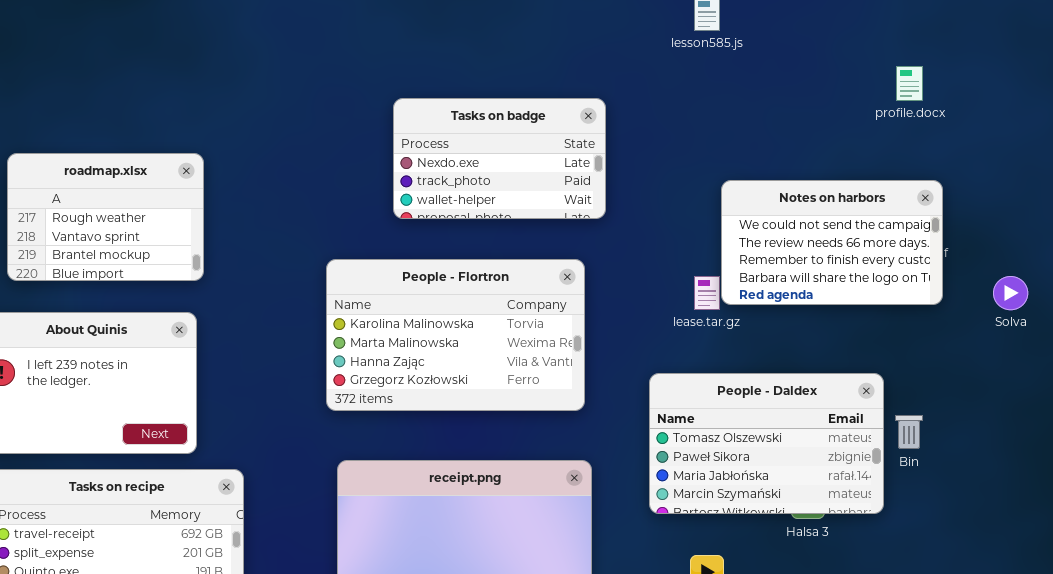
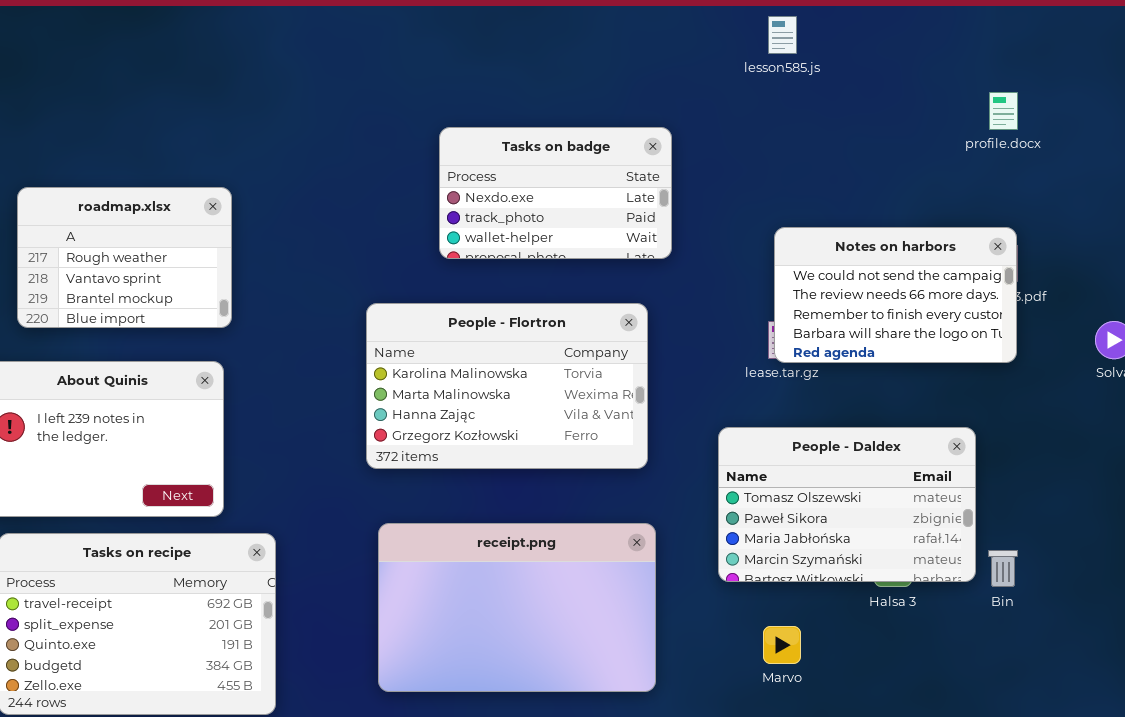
Notes on harbors: [721,180,943,305] -> [774,227,1017,363], moved
Bin: [895,415,923,449] -> [988,550,1018,587], moved

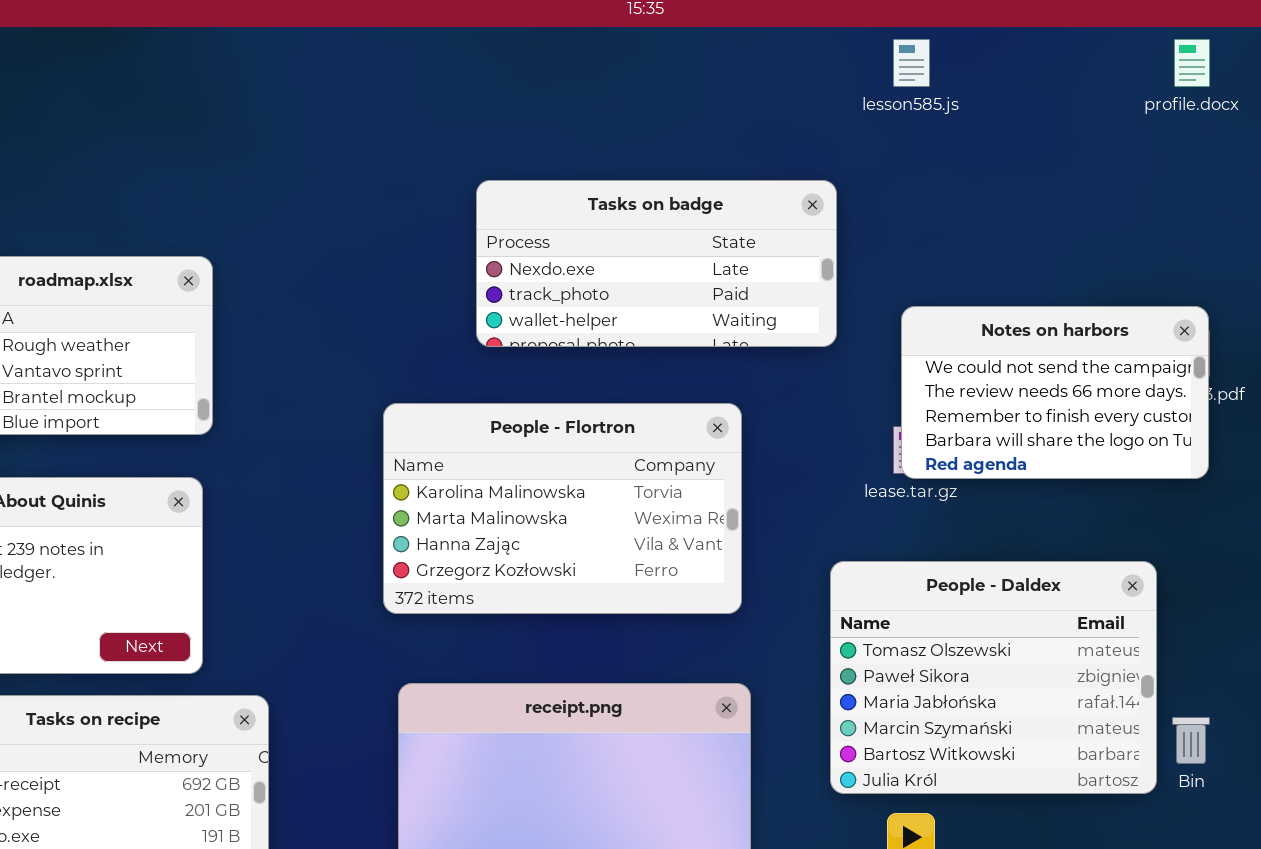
profile.docx: [989,92,1018,130] -> [1174,39,1210,87], moved
Tasks on badge: [439,127,672,259] -> [476,180,837,347], resized
People - Daldex: [718,427,976,582] -> [830,561,1157,794], resized

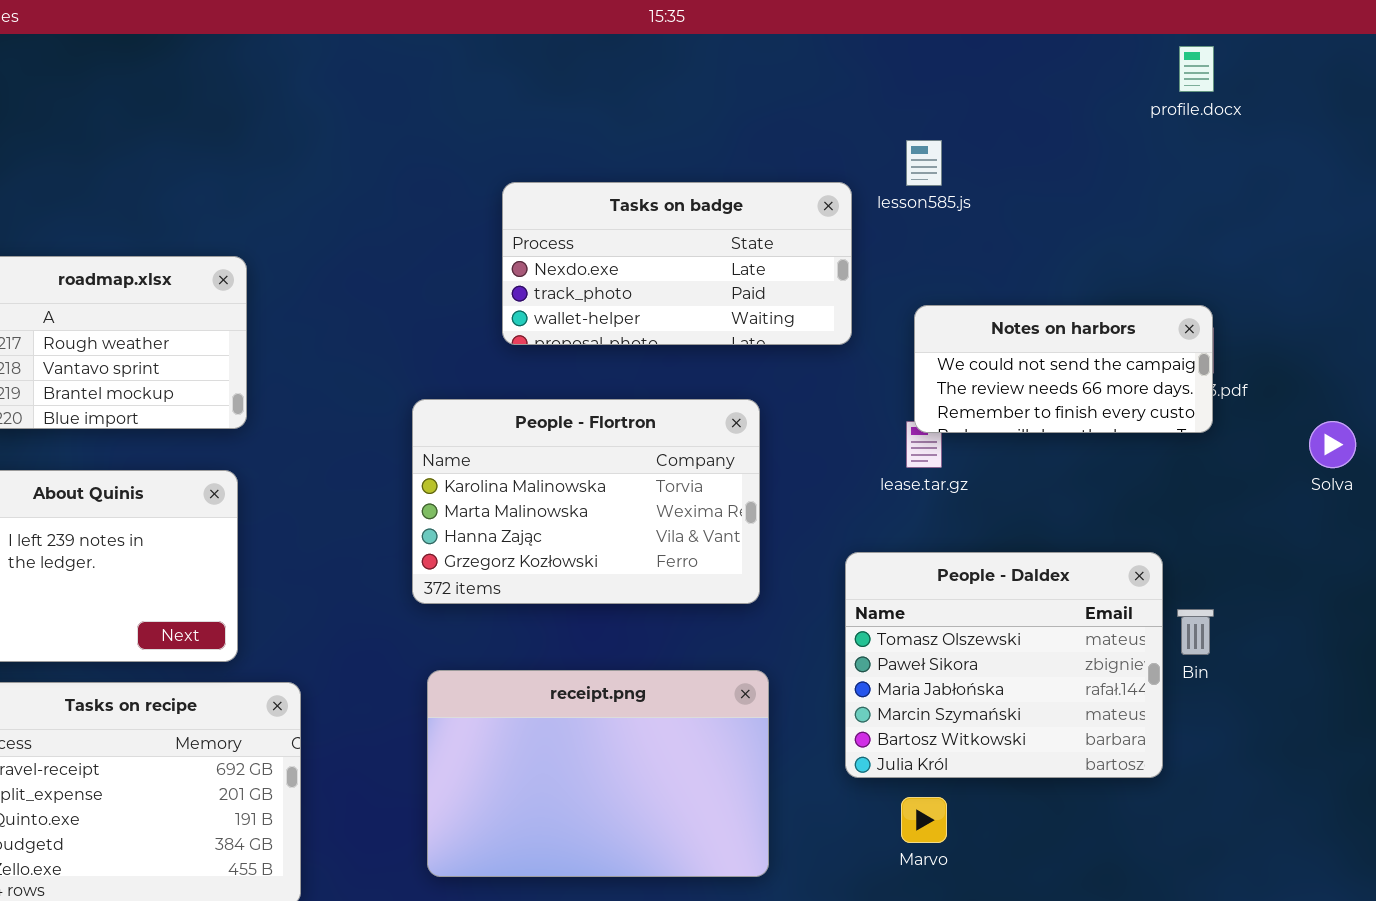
lesson585.js: [893,39,930,87] -> [906,140,942,186], moved
Notes on harbors: [901,306,1209,479] -> [914,305,1213,433], resized
Bin: [1172,717,1210,764] -> [1177,609,1214,655], moved

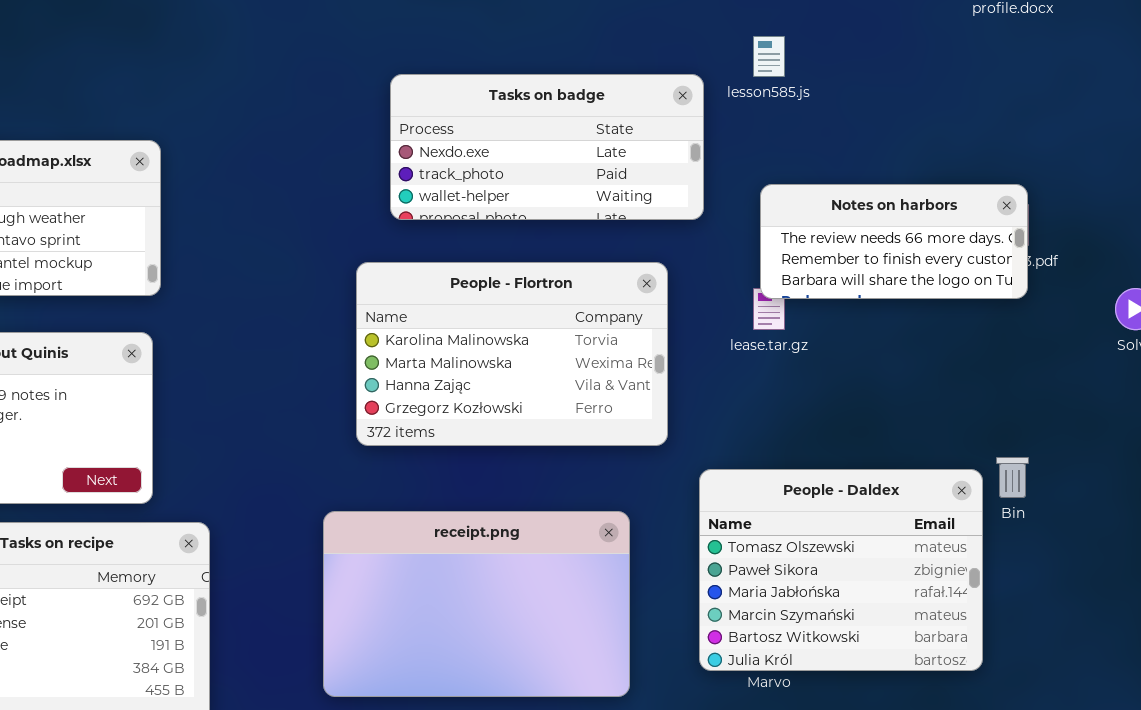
Notes on harbors: [914,305,1213,433] -> [760,184,1028,299], scrolled down 1 row
People - Flortron: [412,399,760,604] -> [356,262,668,446], moved
People - Daldex: [845,552,1163,778] -> [699,469,983,671], moved

